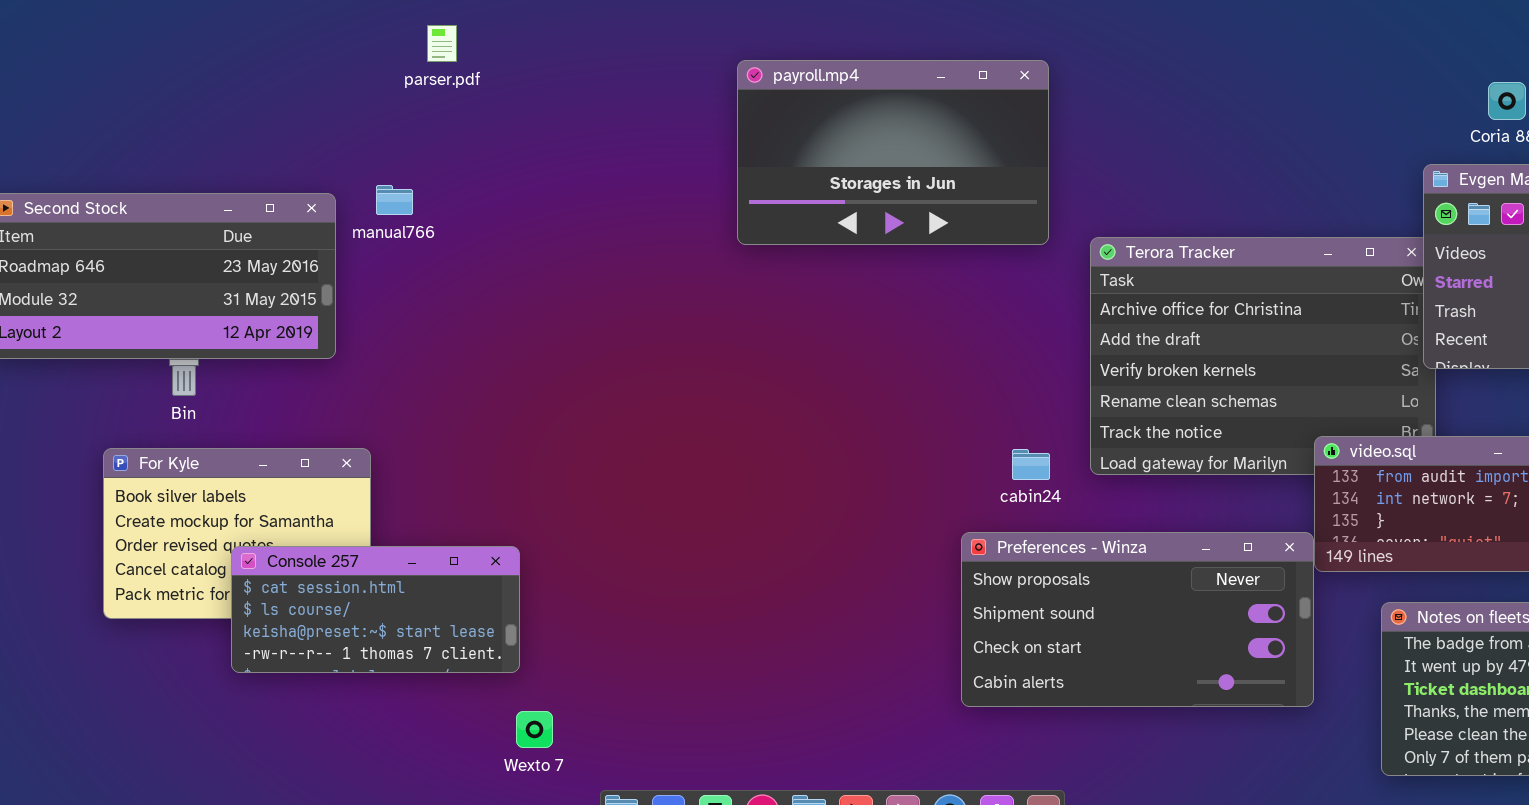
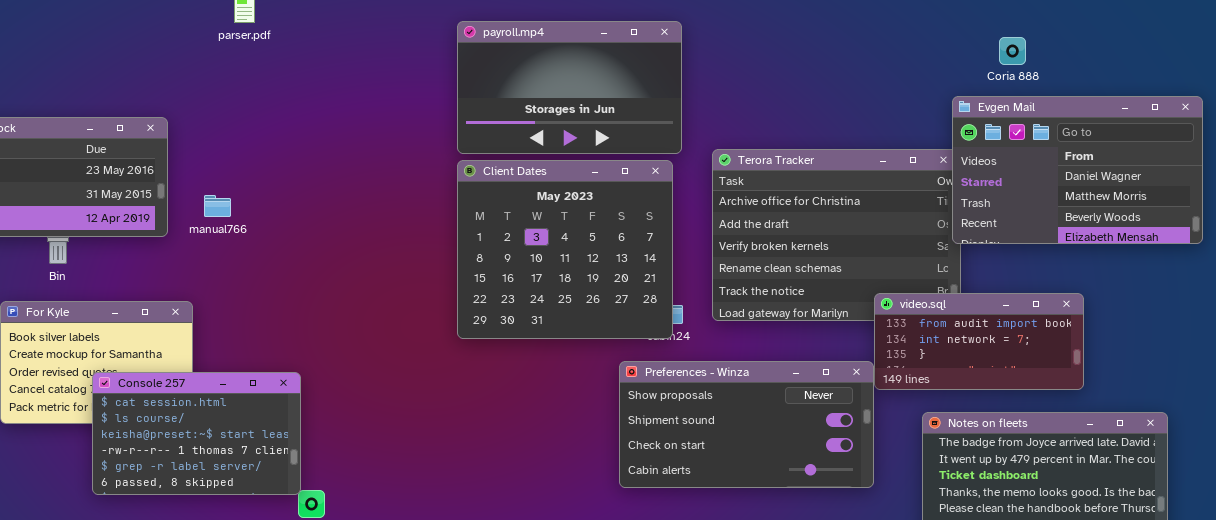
manual766: [376,185,413,215] -> [204,195,231,217], moved
Client Dates: none -> [457,160,673,339], opened
Console 257: [231,546,520,673] -> [92,372,301,495], resized

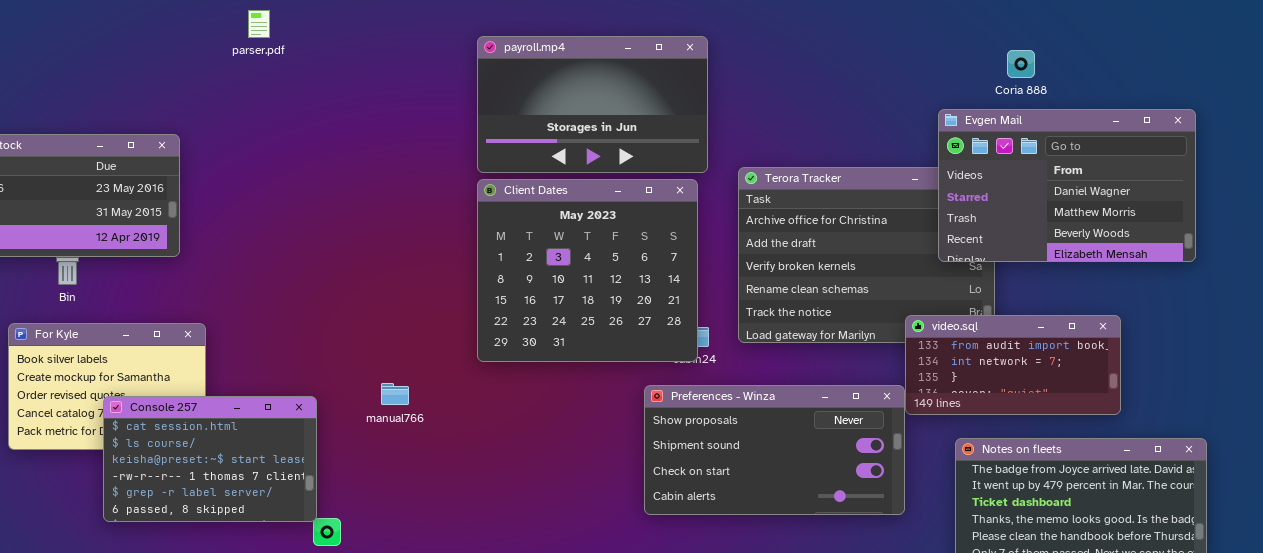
Coria 888: [999,37,1026,65] -> [1007,50,1035,78], moved
Evgen Mail: [952,96,1203,244] -> [938,109,1196,262], moved
manual766: [204,195,231,217] -> [381,383,409,405], moved

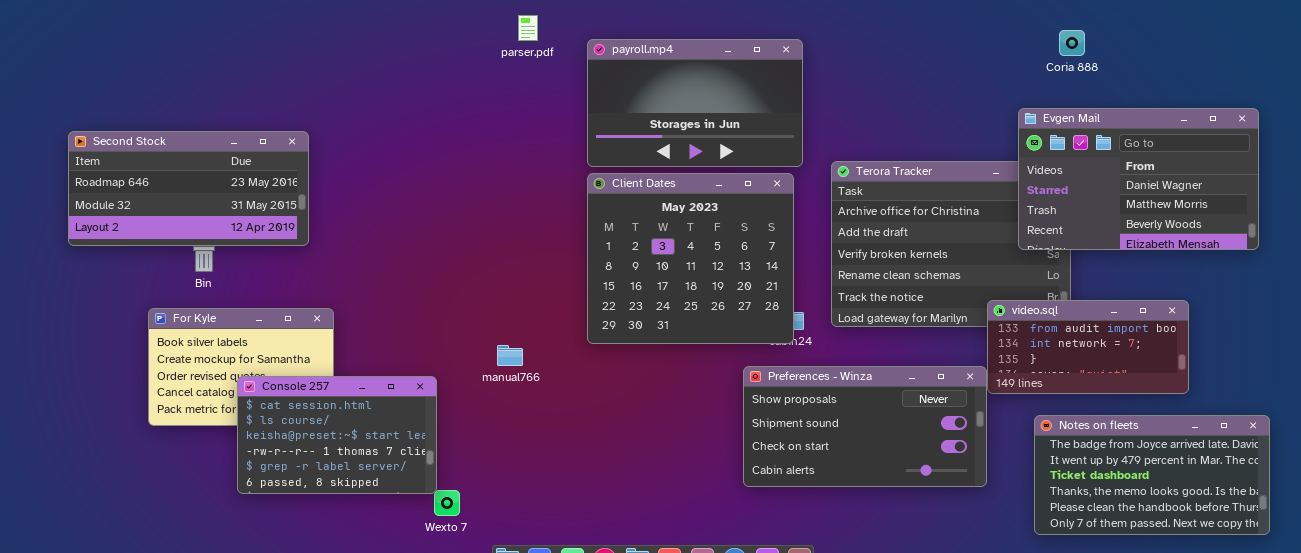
parser.pdf: [248,10,270,38] -> [518,15,538,41], moved
Coria 888: [1007,50,1035,78] -> [1059,30,1085,56], moved
manual766: [381,383,409,405] -> [497,345,523,366], moved

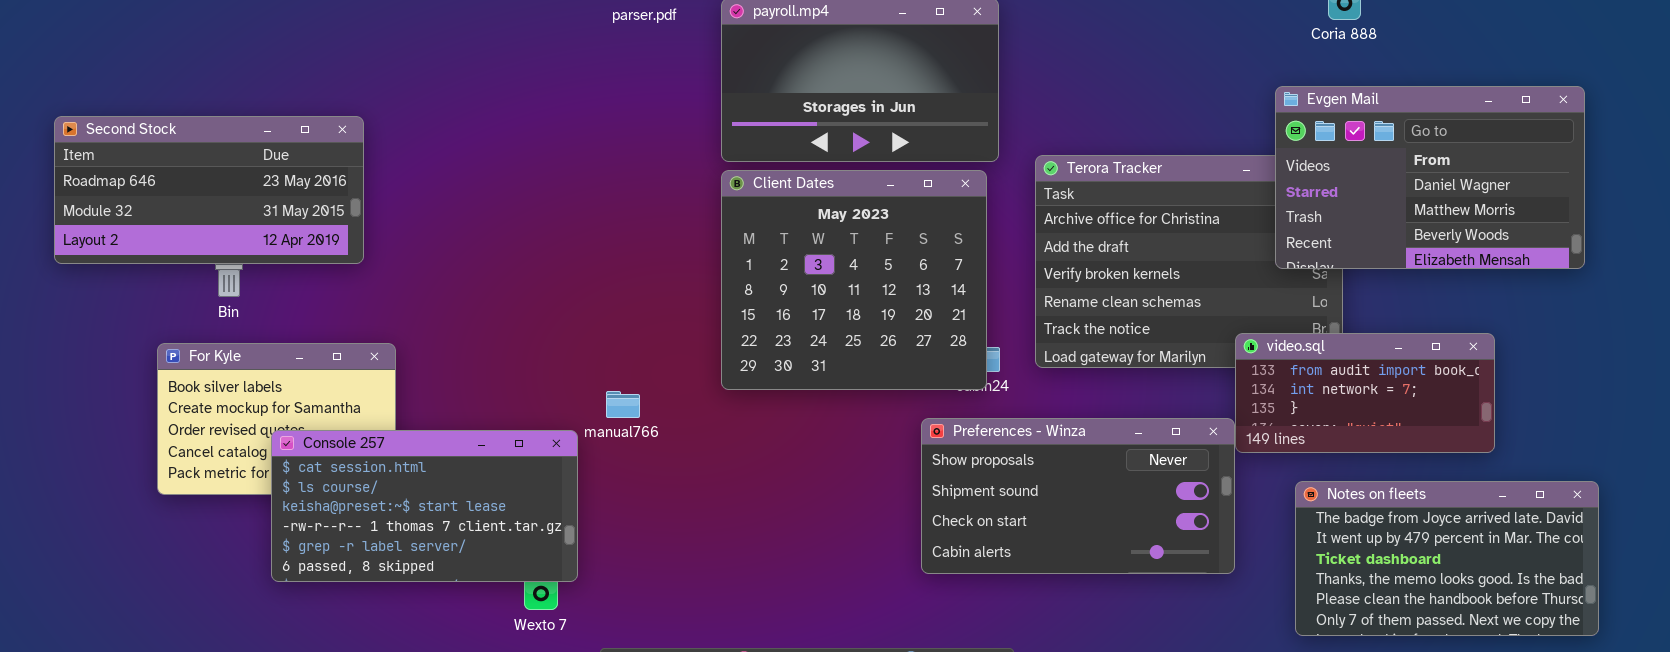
Console 257: [237,376,437,494] -> [271,430,578,582], resized

